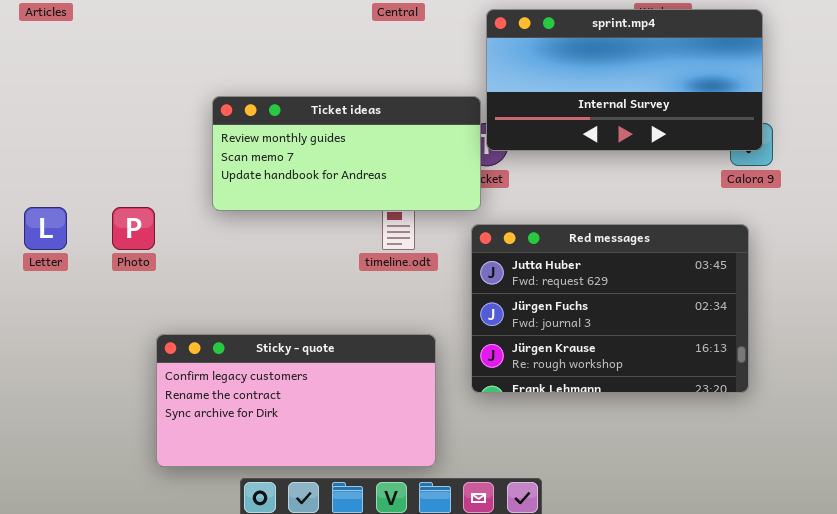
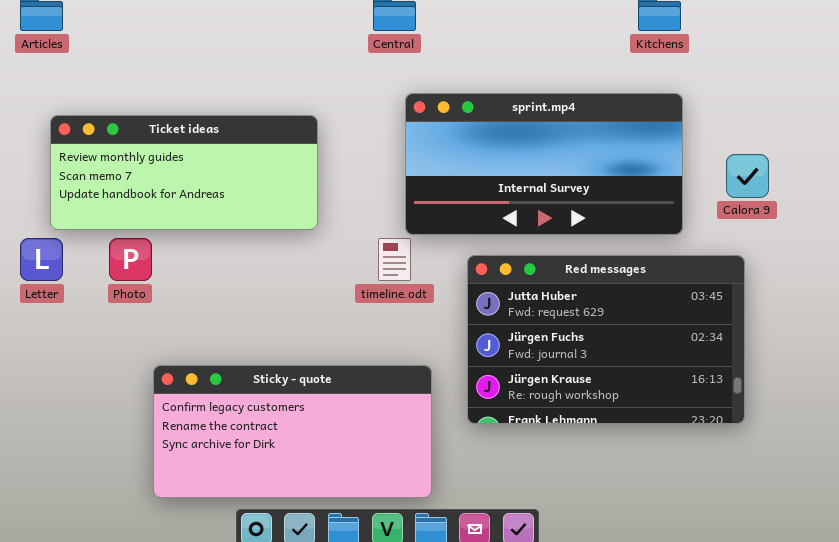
sprint.mp4: [486,9,763,151] -> [405,93,683,235], moved
Ticket ideas: [212,96,481,211] -> [50,115,318,230], moved

